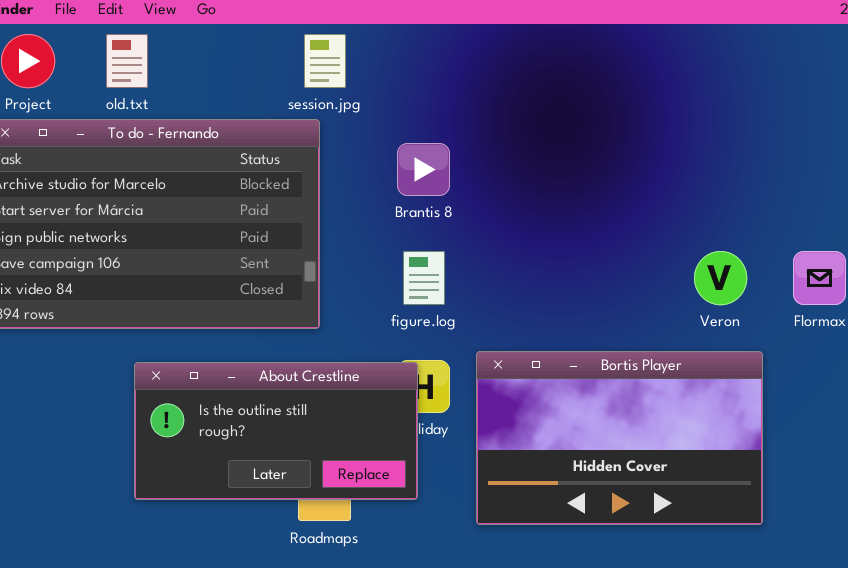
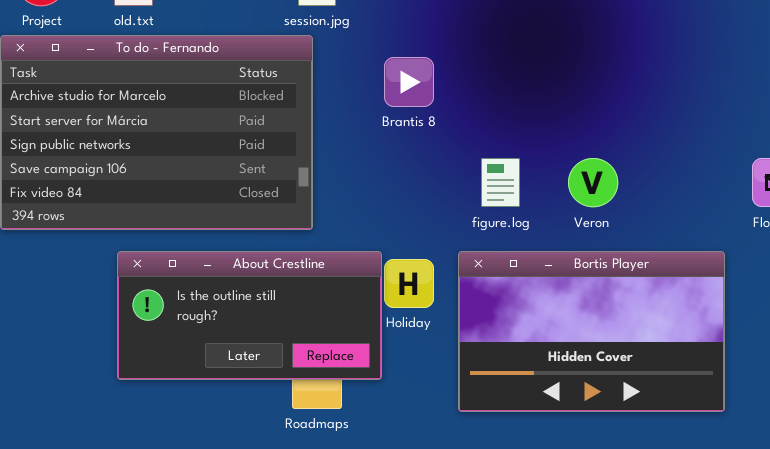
figure.log: [403,251,445,305] -> [481,158,520,207], moved
Veron: [694,251,747,305] -> [568,158,618,207], moved
About Crestline: [134,362,418,500] -> [117,251,382,380], moved

